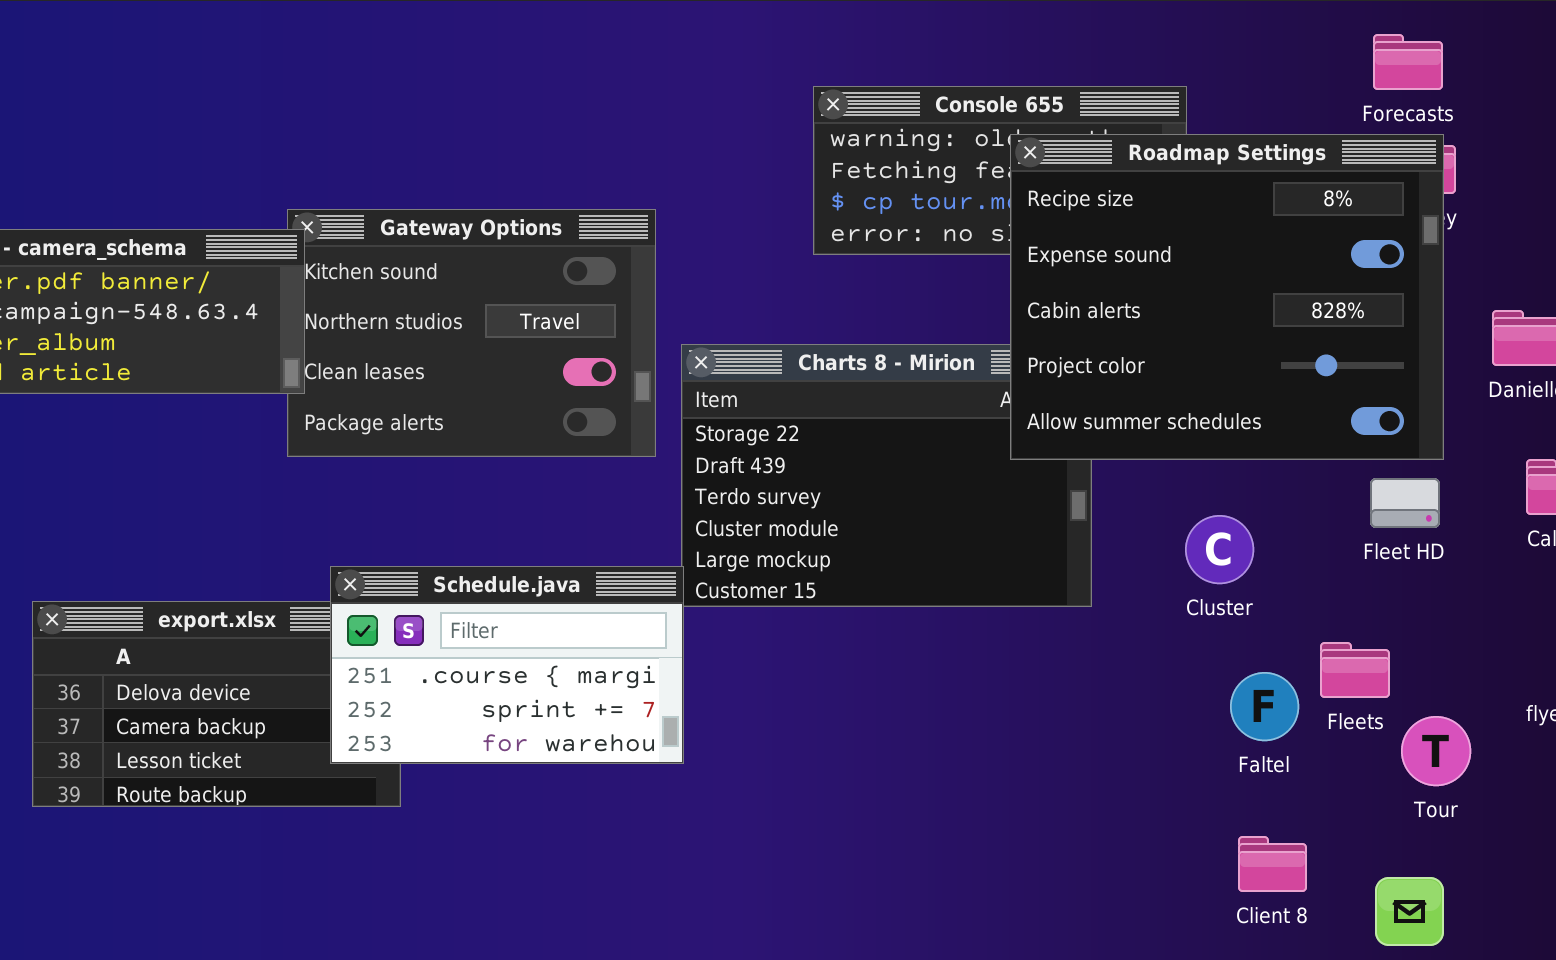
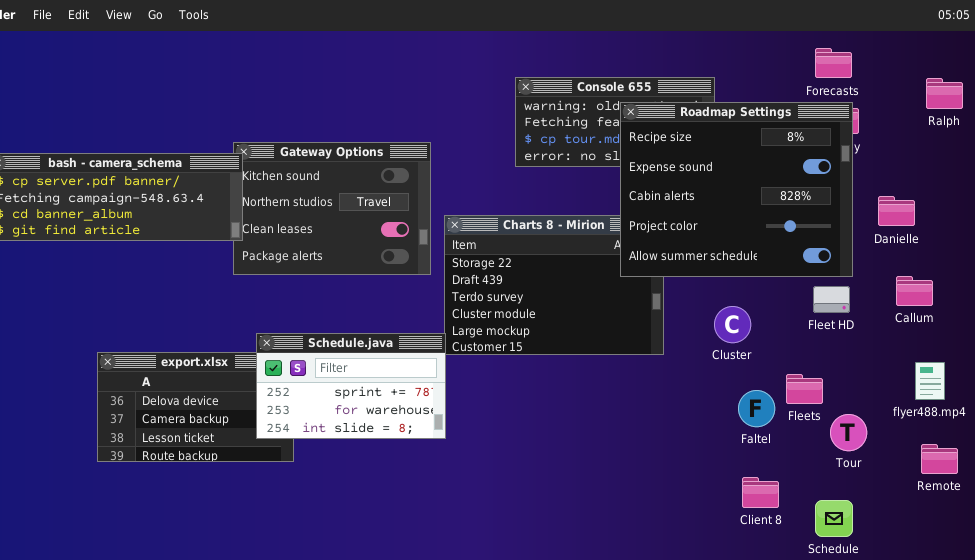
Schedule.java: [330,566,684,764] -> [256,333,446,439], scrolled down 1 row

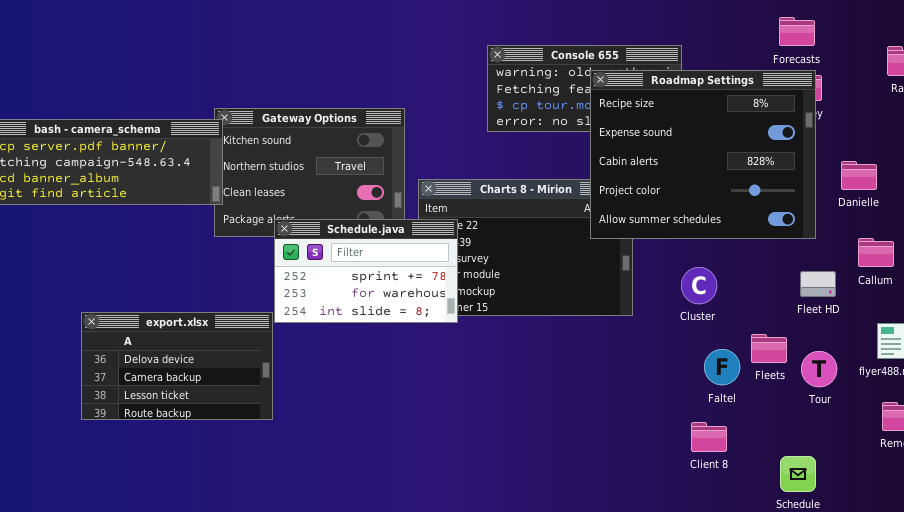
Fleet HD: [813,286,850,313] -> [800,271,836,297], moved
Schedule.java: [256,333,446,439] -> [274,219,458,323], moved
Tour: [830,414,867,451] -> [801,351,837,387], moved
Client 8: [742,477,779,508] -> [691,422,727,452], moved

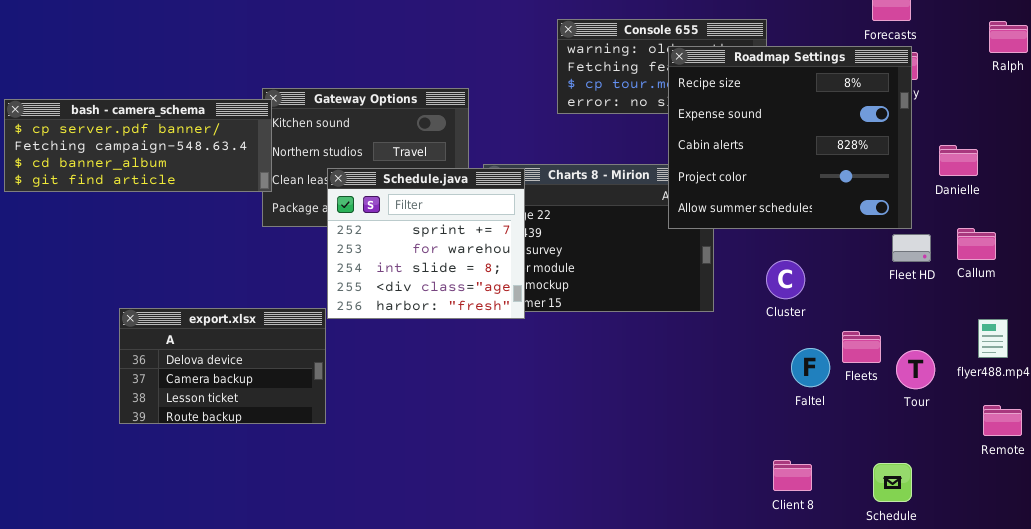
Schedule.java: [274,219,458,323] -> [327,168,525,319], resized
Fleet HD: [800,271,836,297] -> [892,234,931,262], moved
Client 8: [691,422,727,452] -> [773,460,812,491], moved

